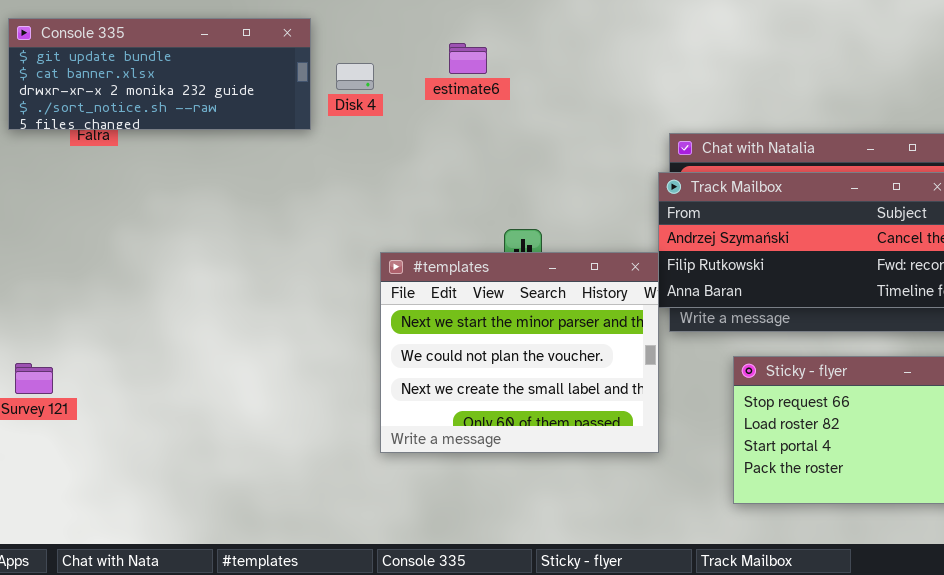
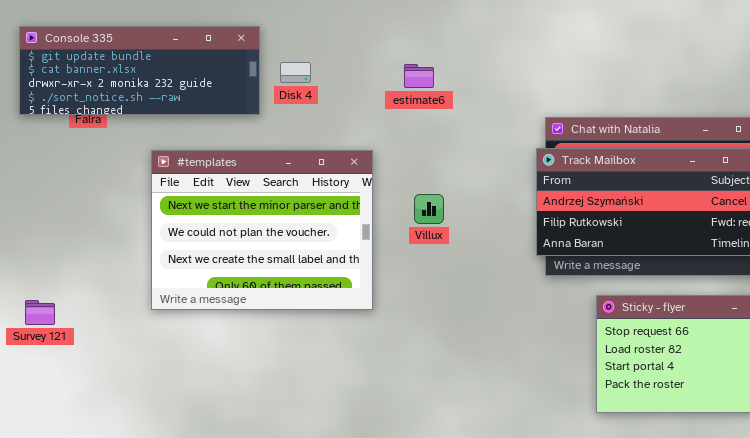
estimate6: [449,43,487,74] -> [404,64,434,88], moved
#templates: [380,252,659,453] -> [151,150,373,310], moved

